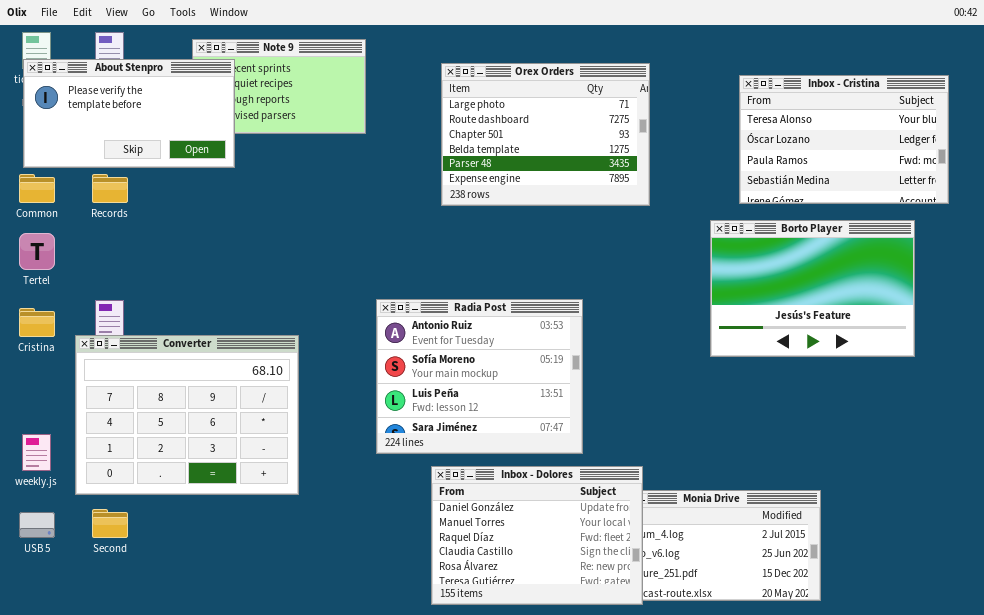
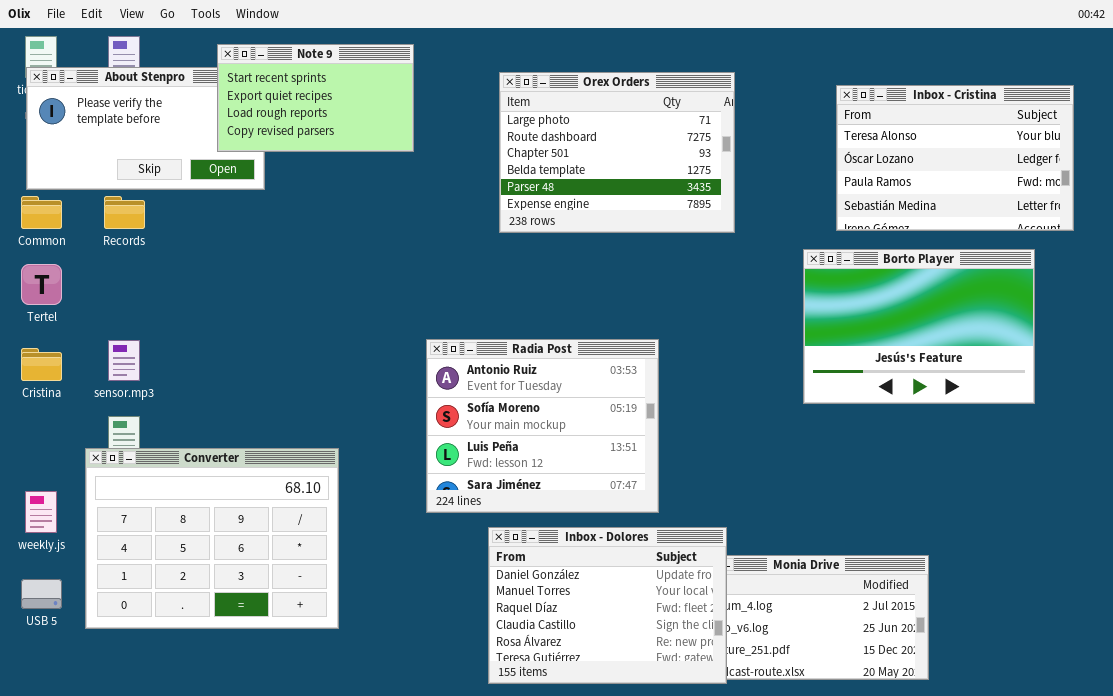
Note 9: [192,39,366,134] -> [217,44,414,152], raised
Converter: [75,335,299,495] -> [85,448,339,629], moved

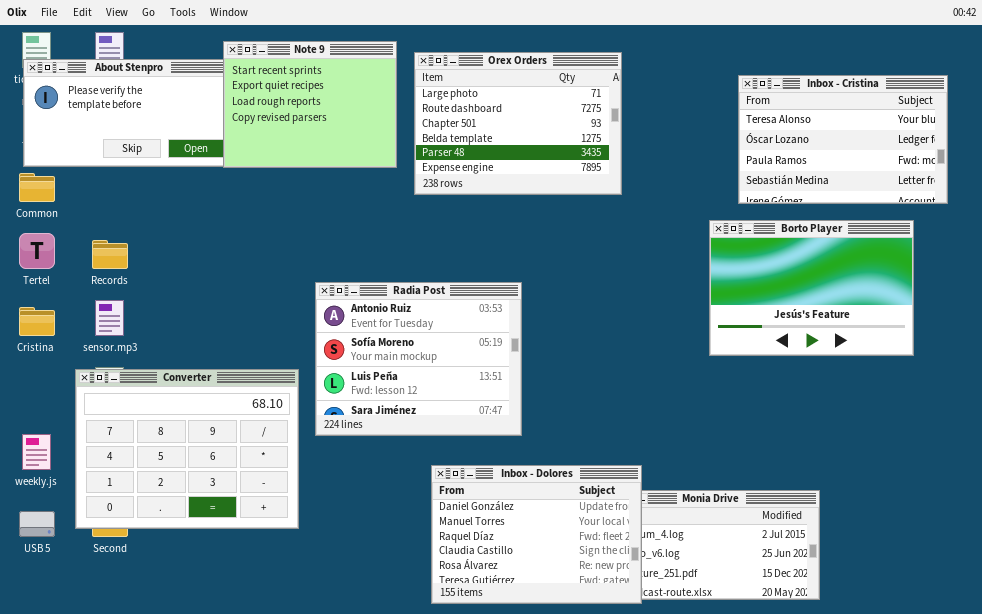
Note 9: [217,44,414,152] -> [223,41,397,168], moved, resized
Orex Orders: [499,72,735,233] -> [414,52,622,195], moved
Records: [104,196,145,229] -> [92,240,128,269], moved
Radia Post: [426,339,659,513] -> [315,282,522,436], moved
Converter: [85,448,339,629] -> [75,369,299,529], moved

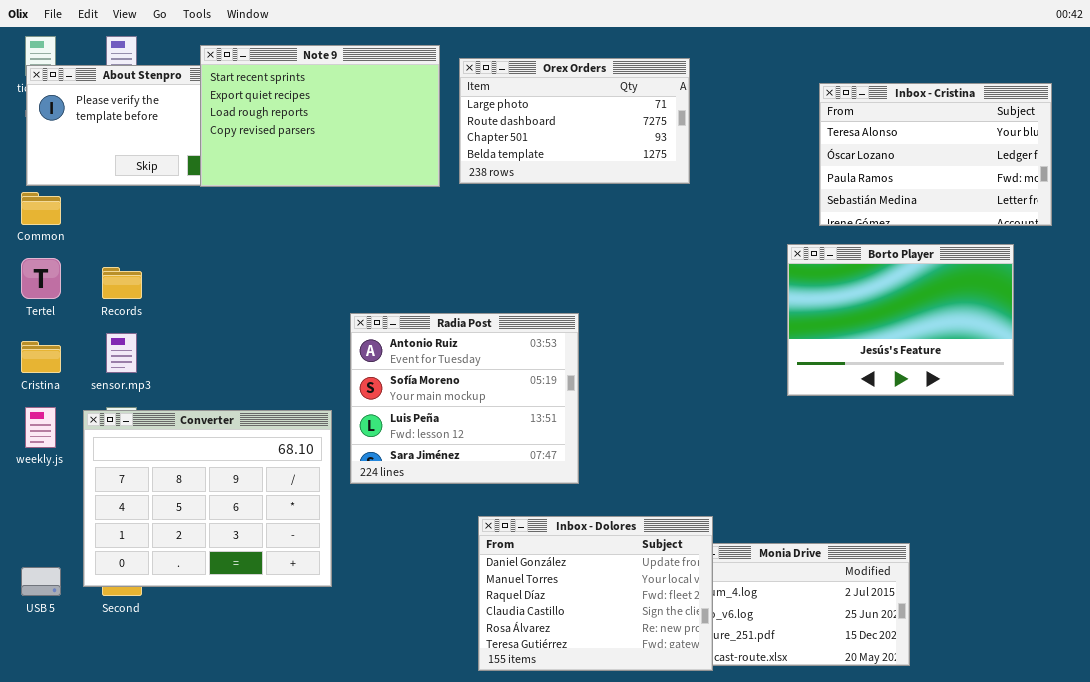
Note 9: [223,41,397,168] -> [200,45,440,187], resized
Orex Orders: [414,52,622,195] -> [459,58,690,184], resized
weekly.js: [22,434,51,470] -> [25,407,56,448], moved

